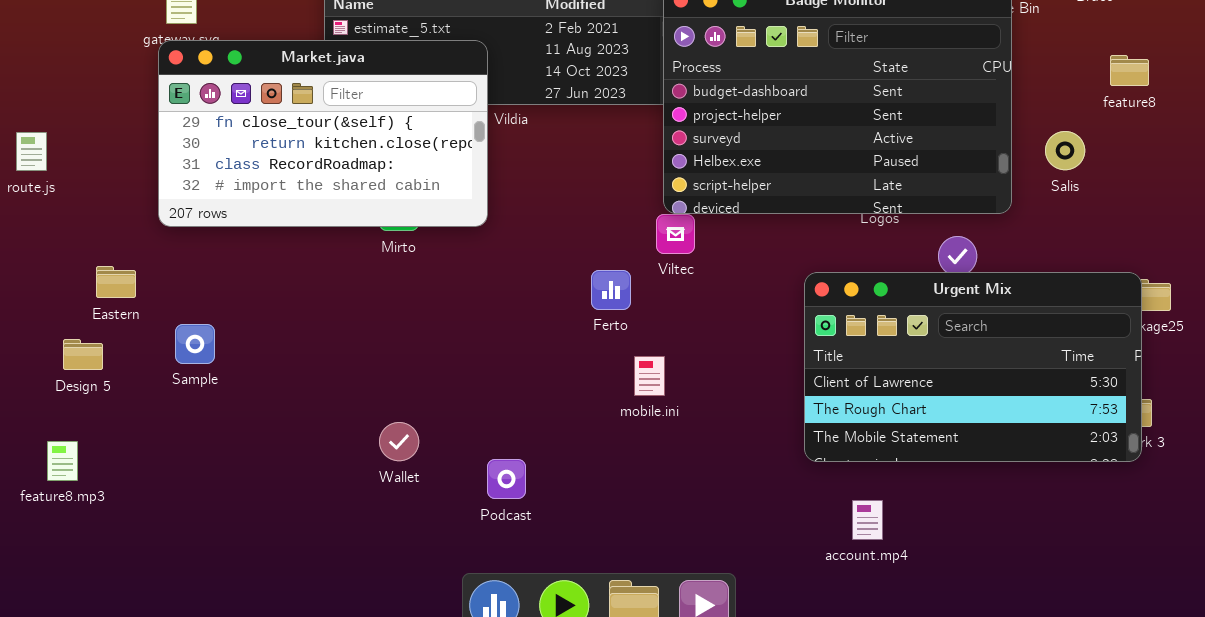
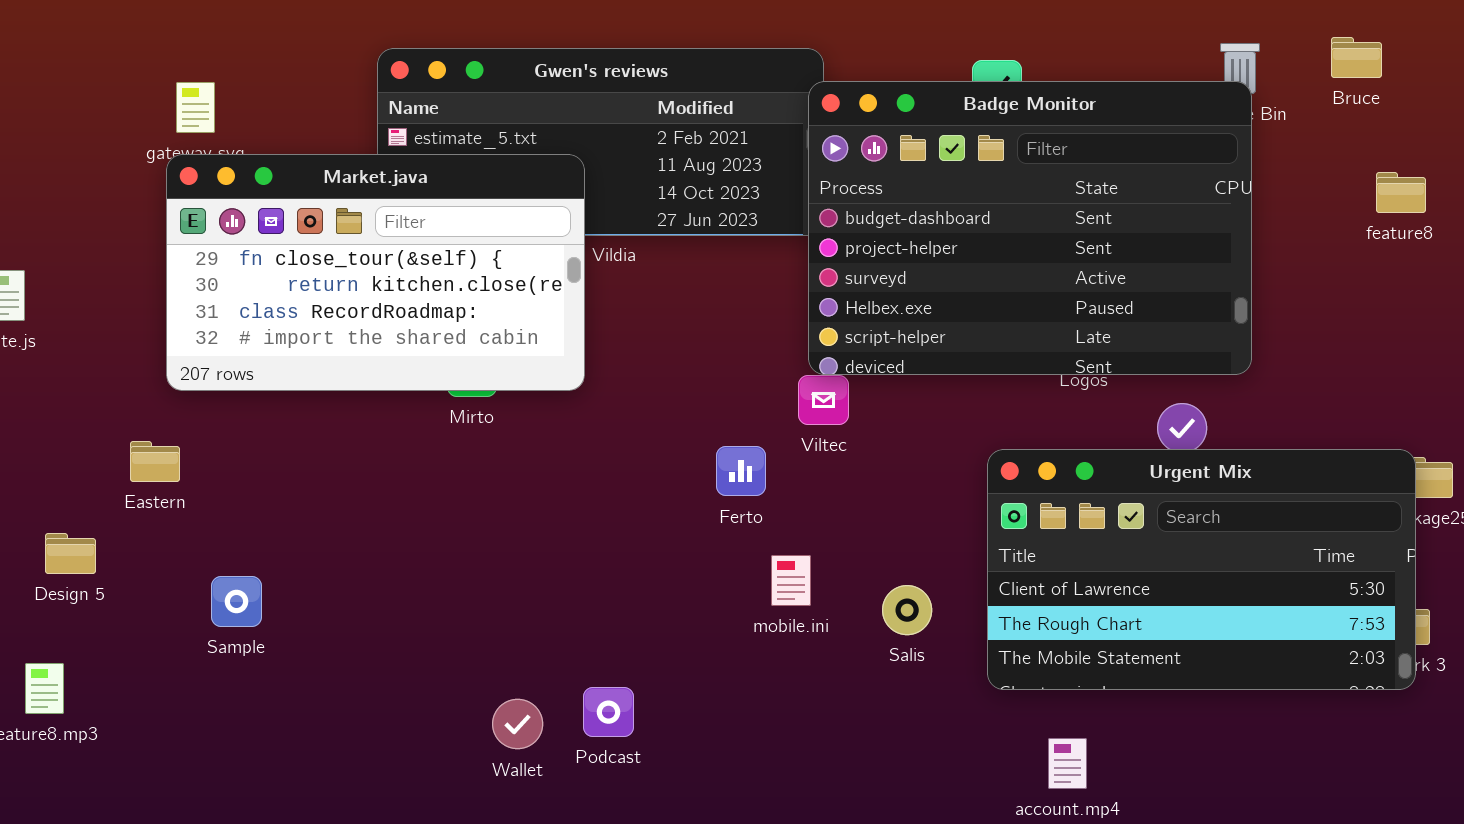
Salis: [1045,131,1085,170] -> [882,585,932,635], moved
Eastern: [96,266,136,298] -> [130,441,180,482], moved
Sample: [175,324,215,364] -> [211,576,262,627], moved
Wallet: [379,422,419,461] -> [492,699,543,749], moved

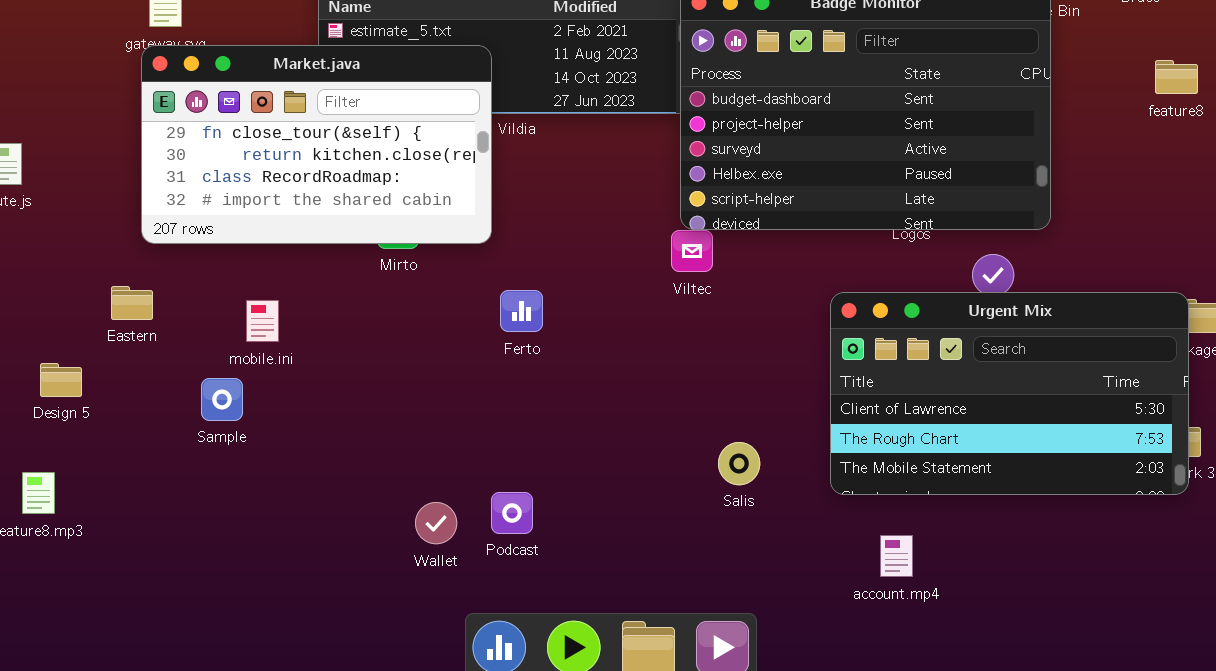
Ferto: [716,446,766,496] -> [500,290,543,332], moved
mobile.ini: [771,555,811,606] -> [246,300,279,342], moved
Sample: [211,576,262,627] -> [201,378,243,421], moved
Salis: [882,585,932,635] -> [718,442,760,485], moved

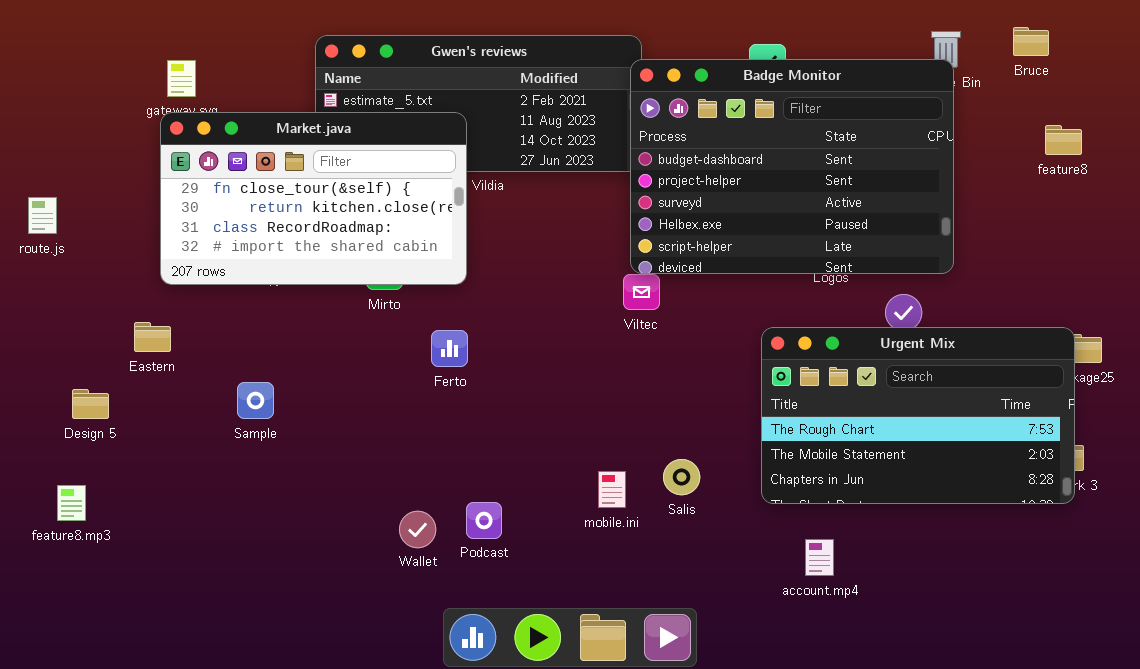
Ferto: [500,290,543,332] -> [431,330,468,367], moved
Urgent Mix: [830,292,1189,495] -> [761,327,1075,504], scrolled down 1 row
mobile.ini: [246,300,279,342] -> [598,471,626,508], moved
Sample: [201,378,243,421] -> [237,382,274,419], moved

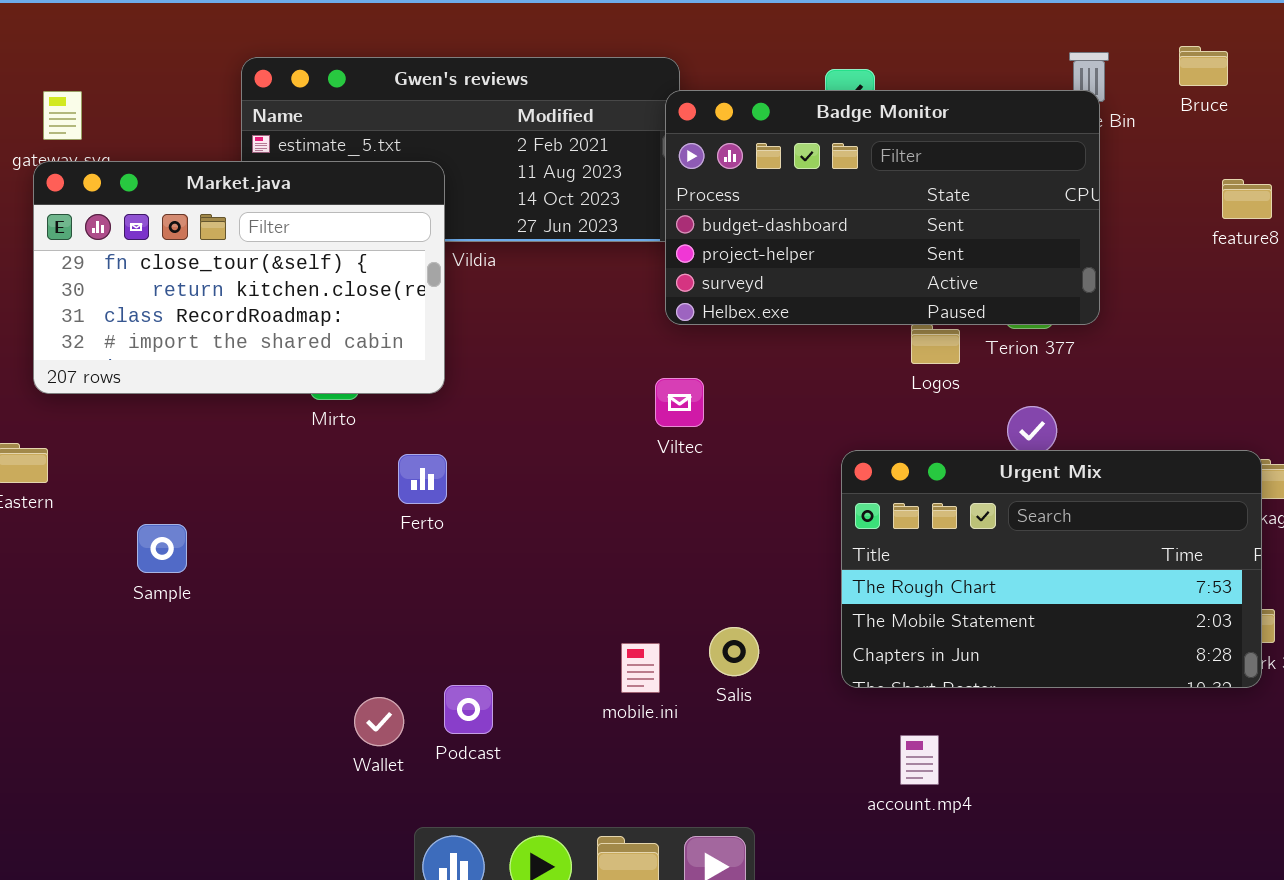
Badge Monitor: [630,59,954,274] -> [665,90,1100,325], resized

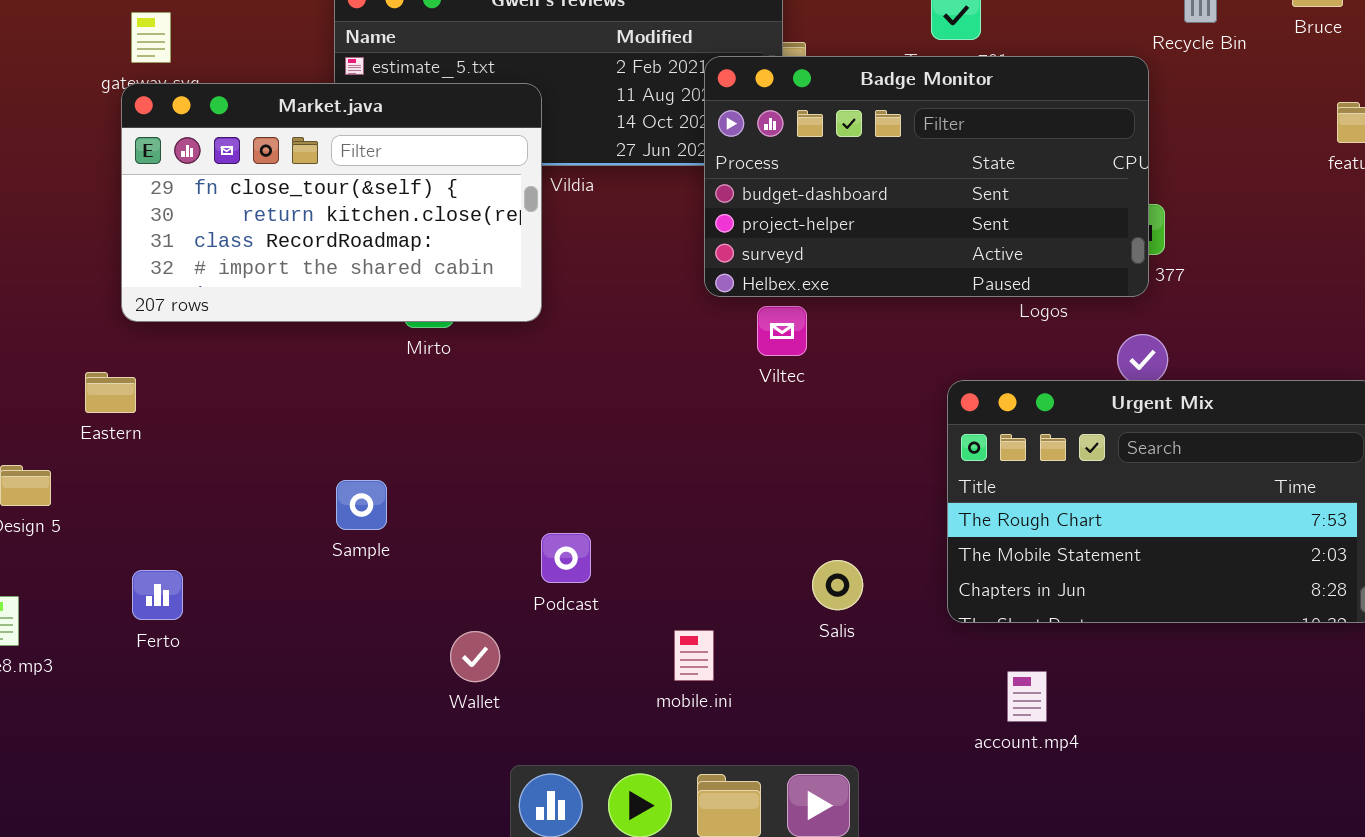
Badge Monitor: [665,90,1100,325] -> [704,56,1149,297], moved
Ferto: [398,454,447,504] -> [132,570,183,620], moved
Sample: [137,524,187,573] -> [336,480,387,530], moved
mobile.ini: [621,643,660,693] -> [674,630,714,681], moved
Podcast: [444,685,493,734] -> [541,533,591,583], moved

